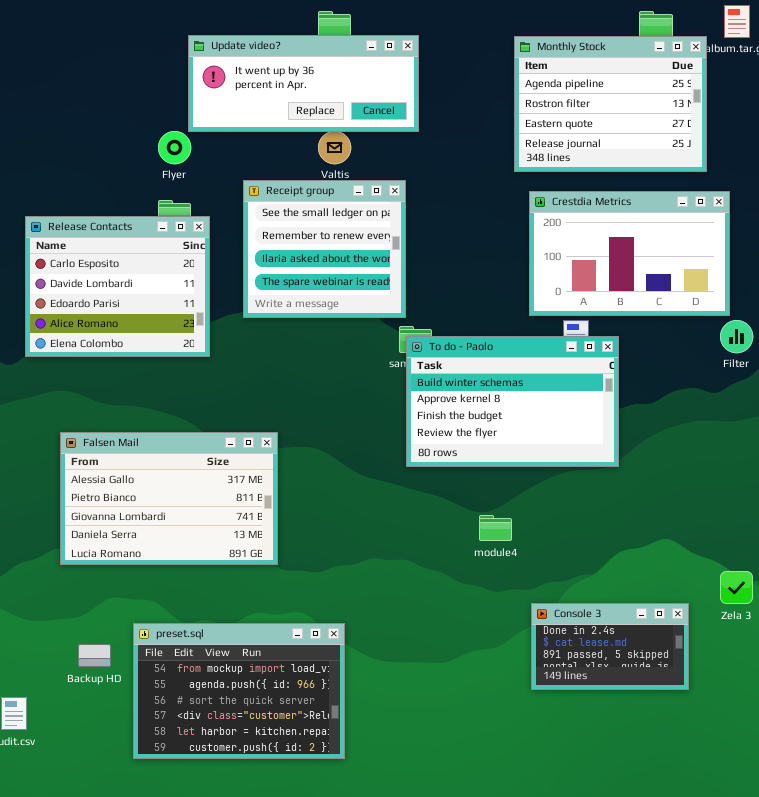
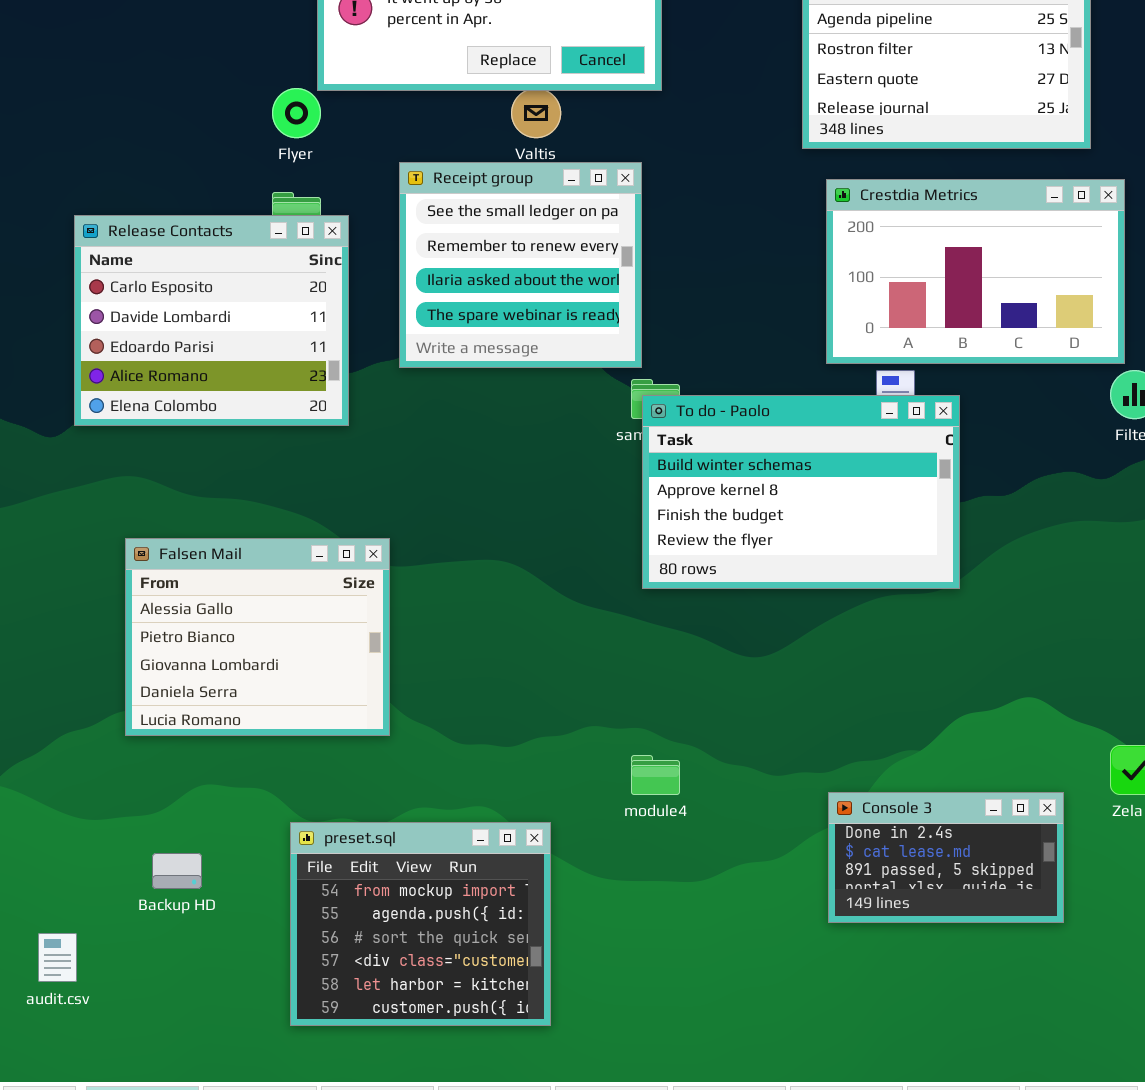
Falsen Mail: [60,432,278,565] -> [125,538,390,736], resized
module4: [479,515,512,541] -> [631,755,680,795], moved
preset.sql: [133,623,345,759] -> [290,822,551,1026], resized

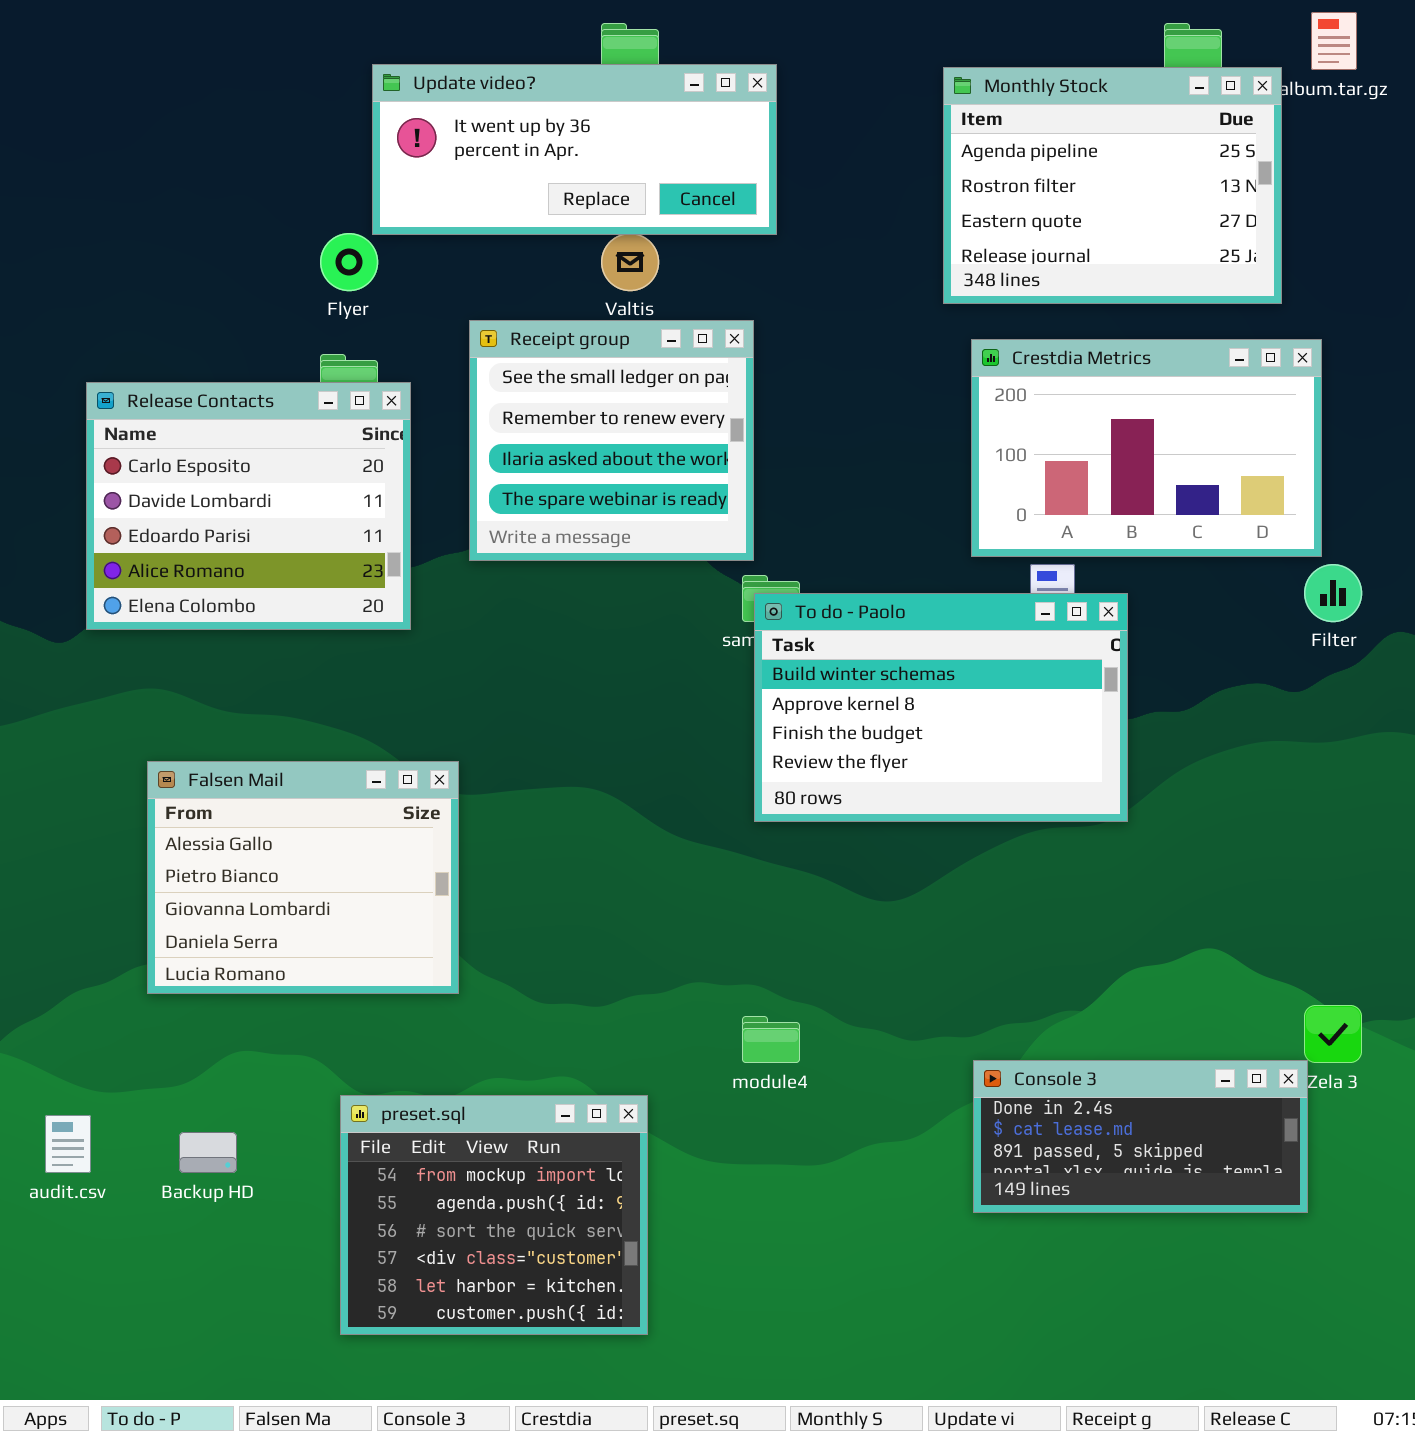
Console 3: [828,792,1064,923] -> [973,1060,1308,1213], resized
audit.csv: [38,933,77,982] -> [45,1115,91,1173], moved

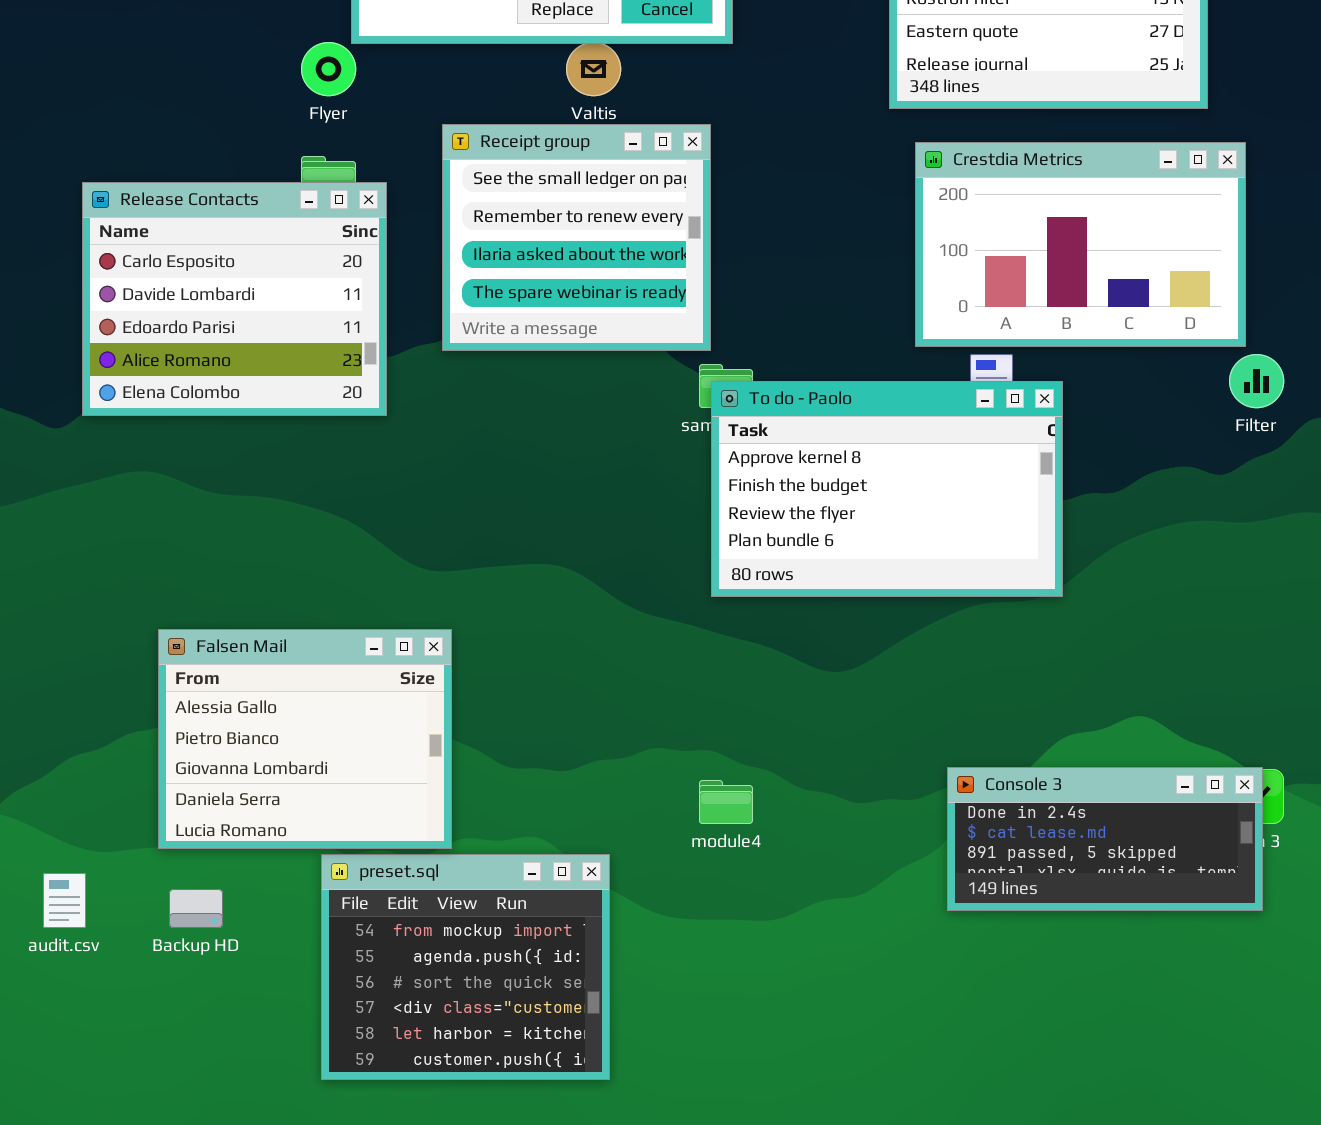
To do - Paolo: [754,593,1128,822] -> [711,381,1063,597], scrolled down 1 row
Falsen Mail: [147,761,459,994] -> [158,629,452,849], moved
Console 3: [973,1060,1308,1213] -> [947,767,1263,911], moved

